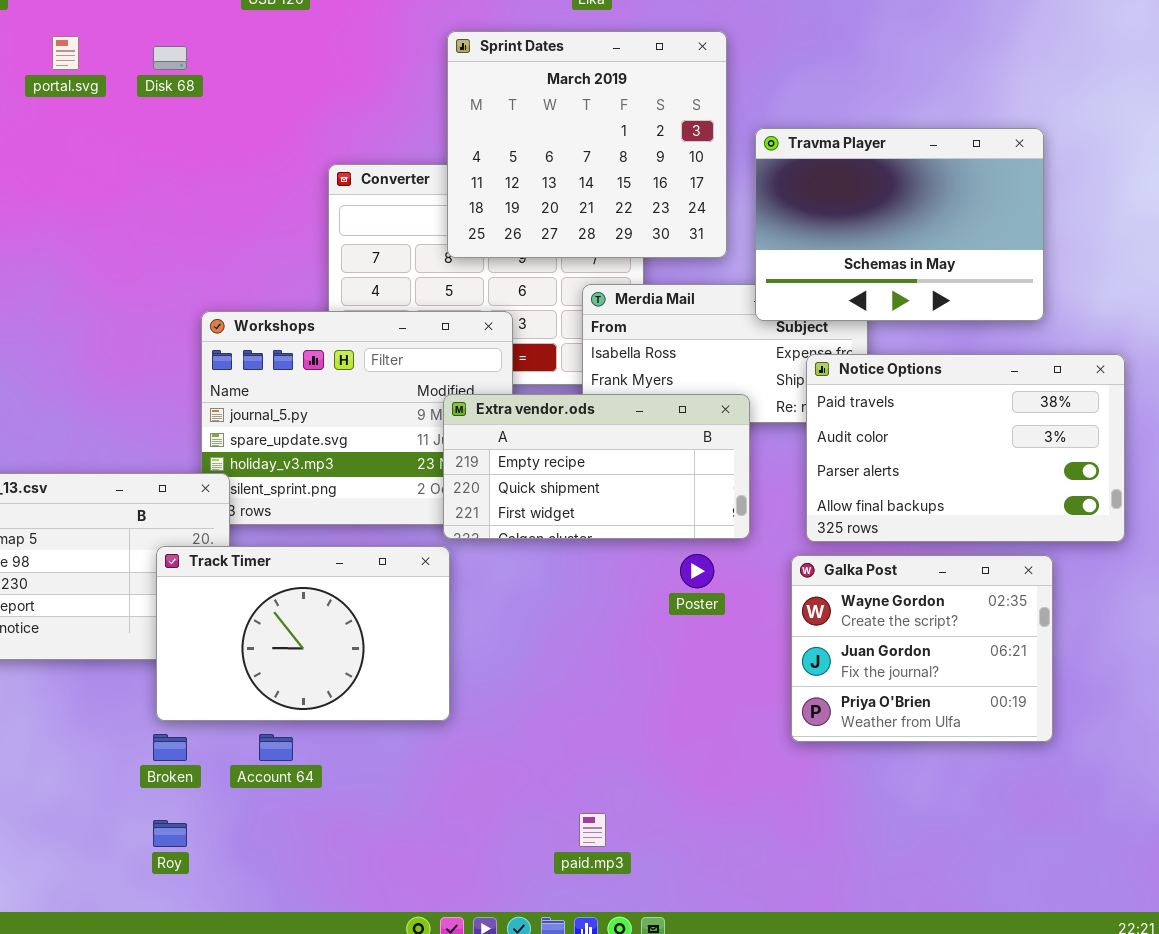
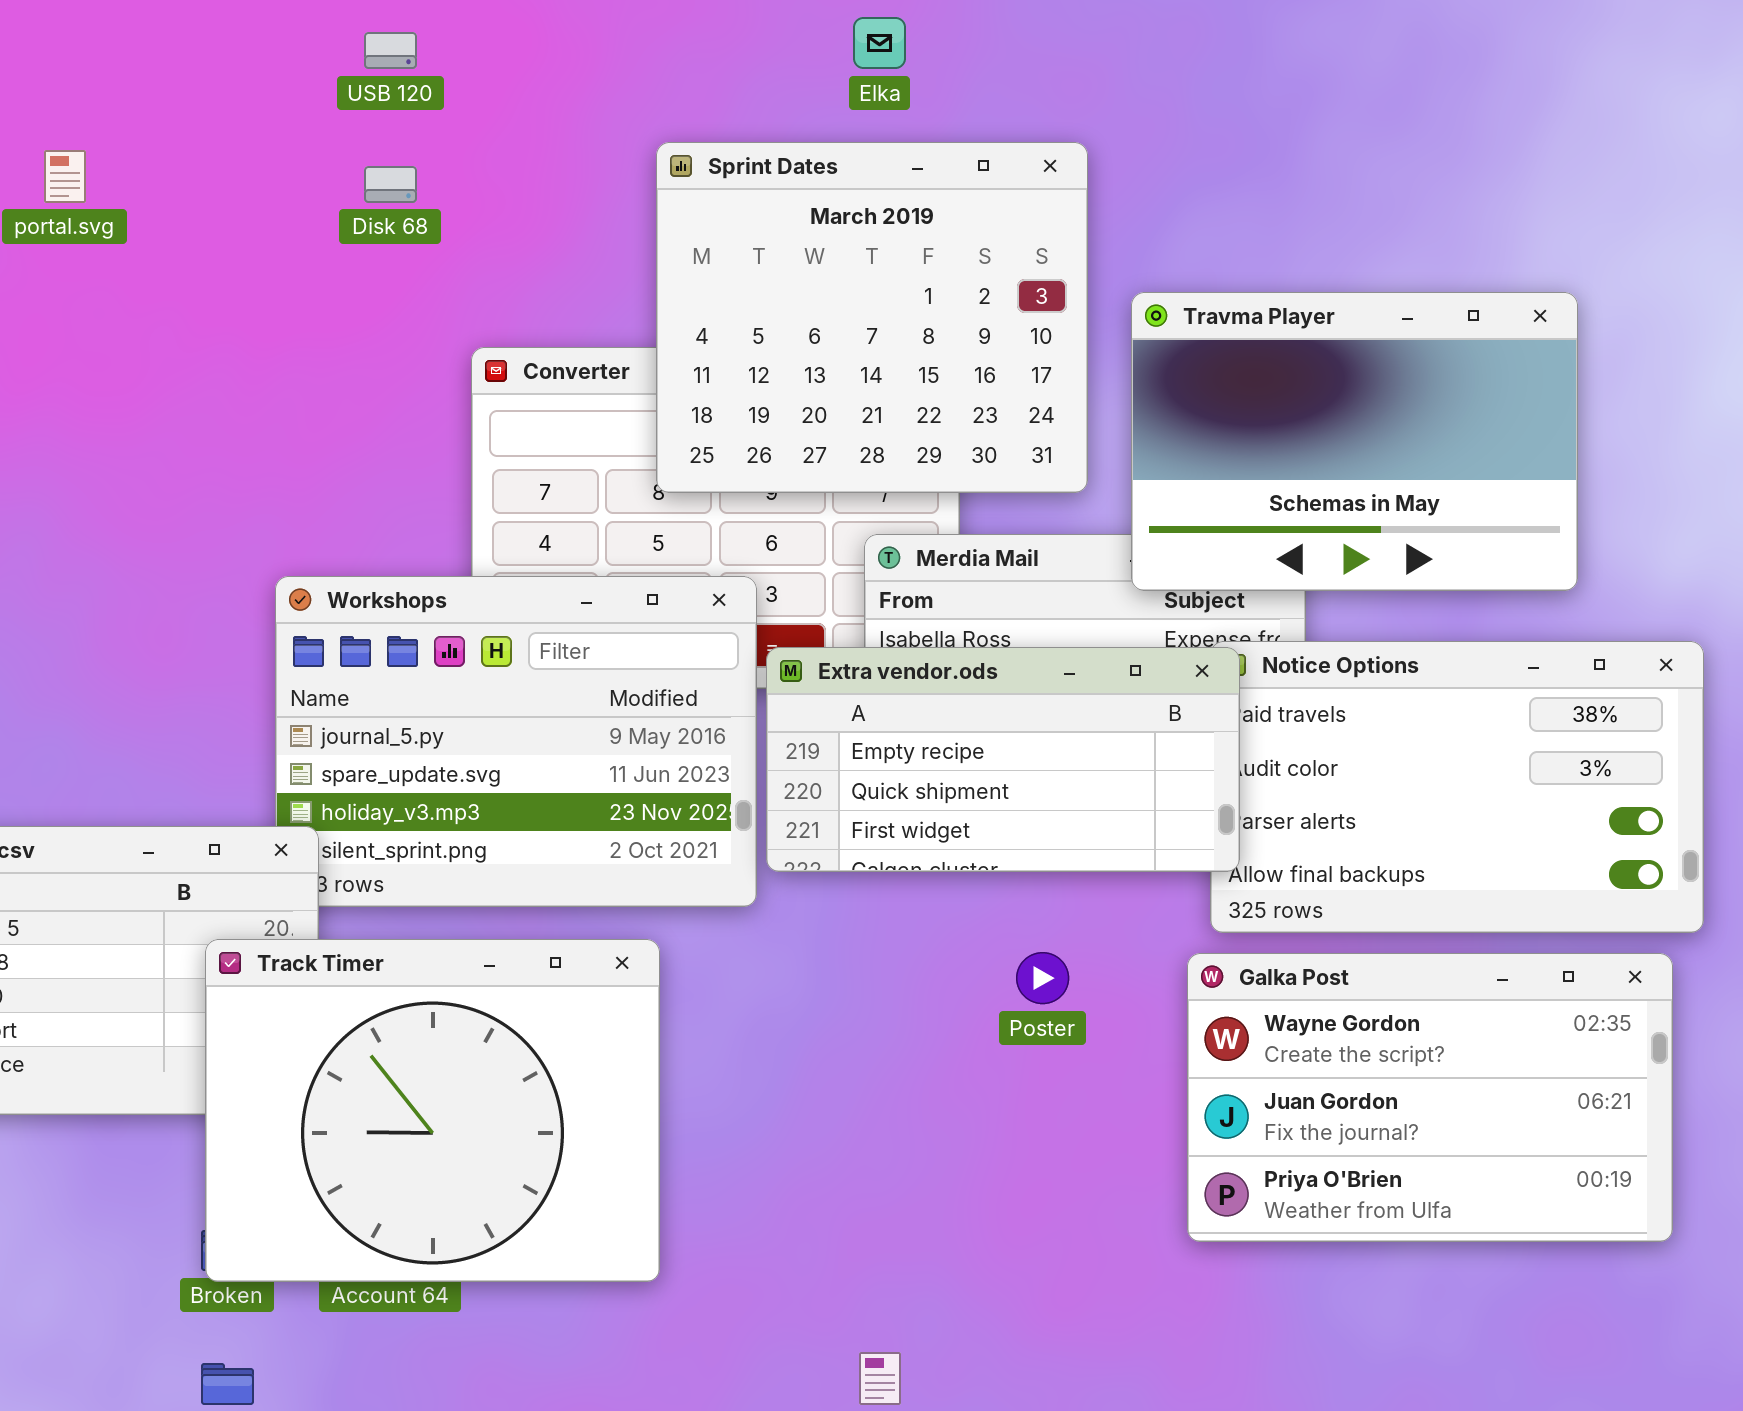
Disk 68: [153,46,187,70] -> [364,166,417,203], moved
Extra vendor.ods: [443,394,750,539] -> [766,647,1240,872], moved
Track Timer: [156,546,450,721] -> [205,939,660,1282], resized
Galka Post: [791,555,1053,742] -> [1187,953,1673,1242], resized

